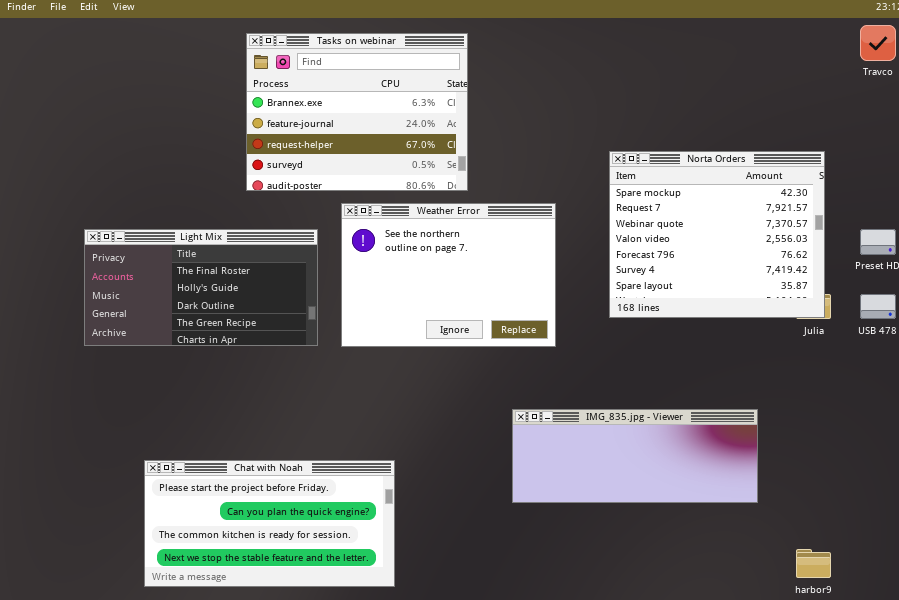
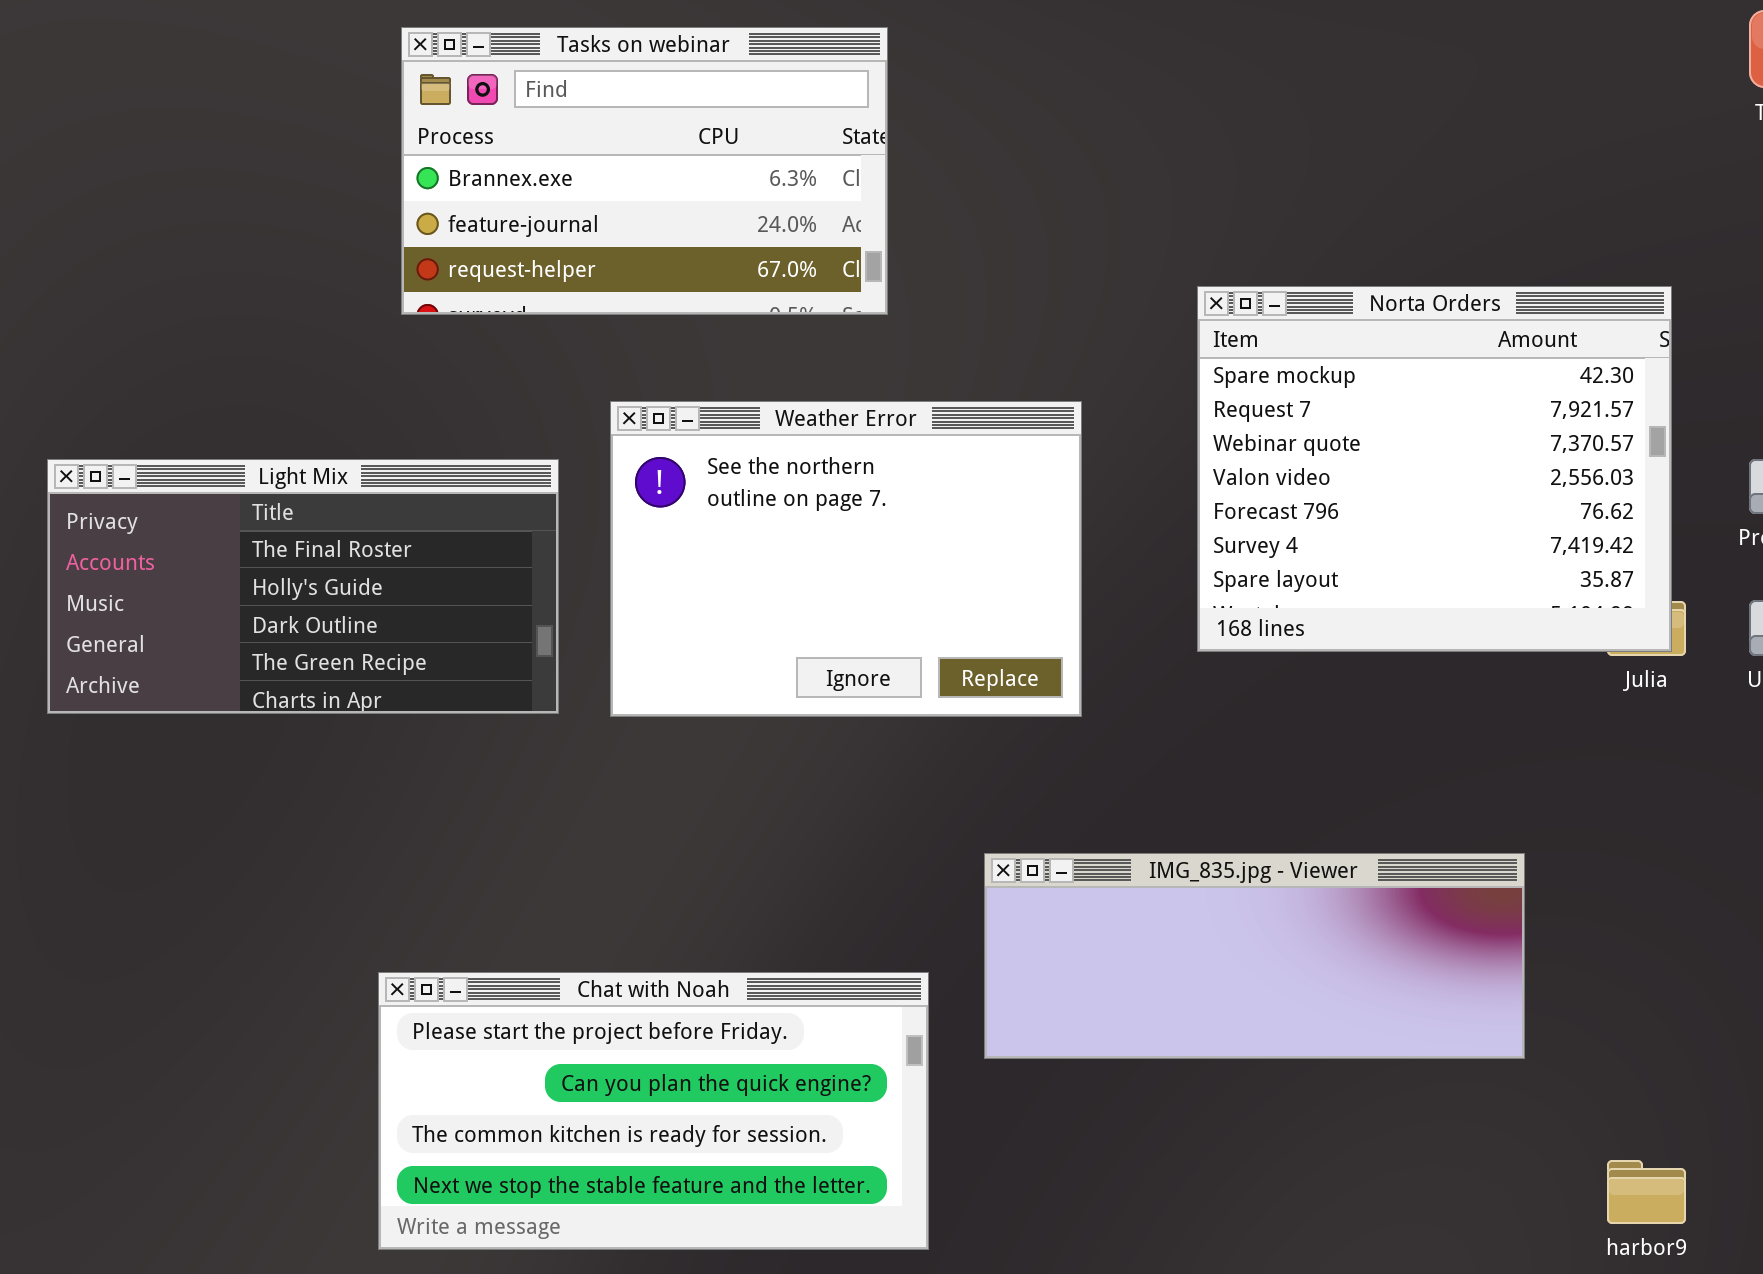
Tasks on webinar: [246,33,468,191] -> [401,27,888,315], resized
Chat with Noah: [144,460,395,587] -> [378,972,929,1250], moved

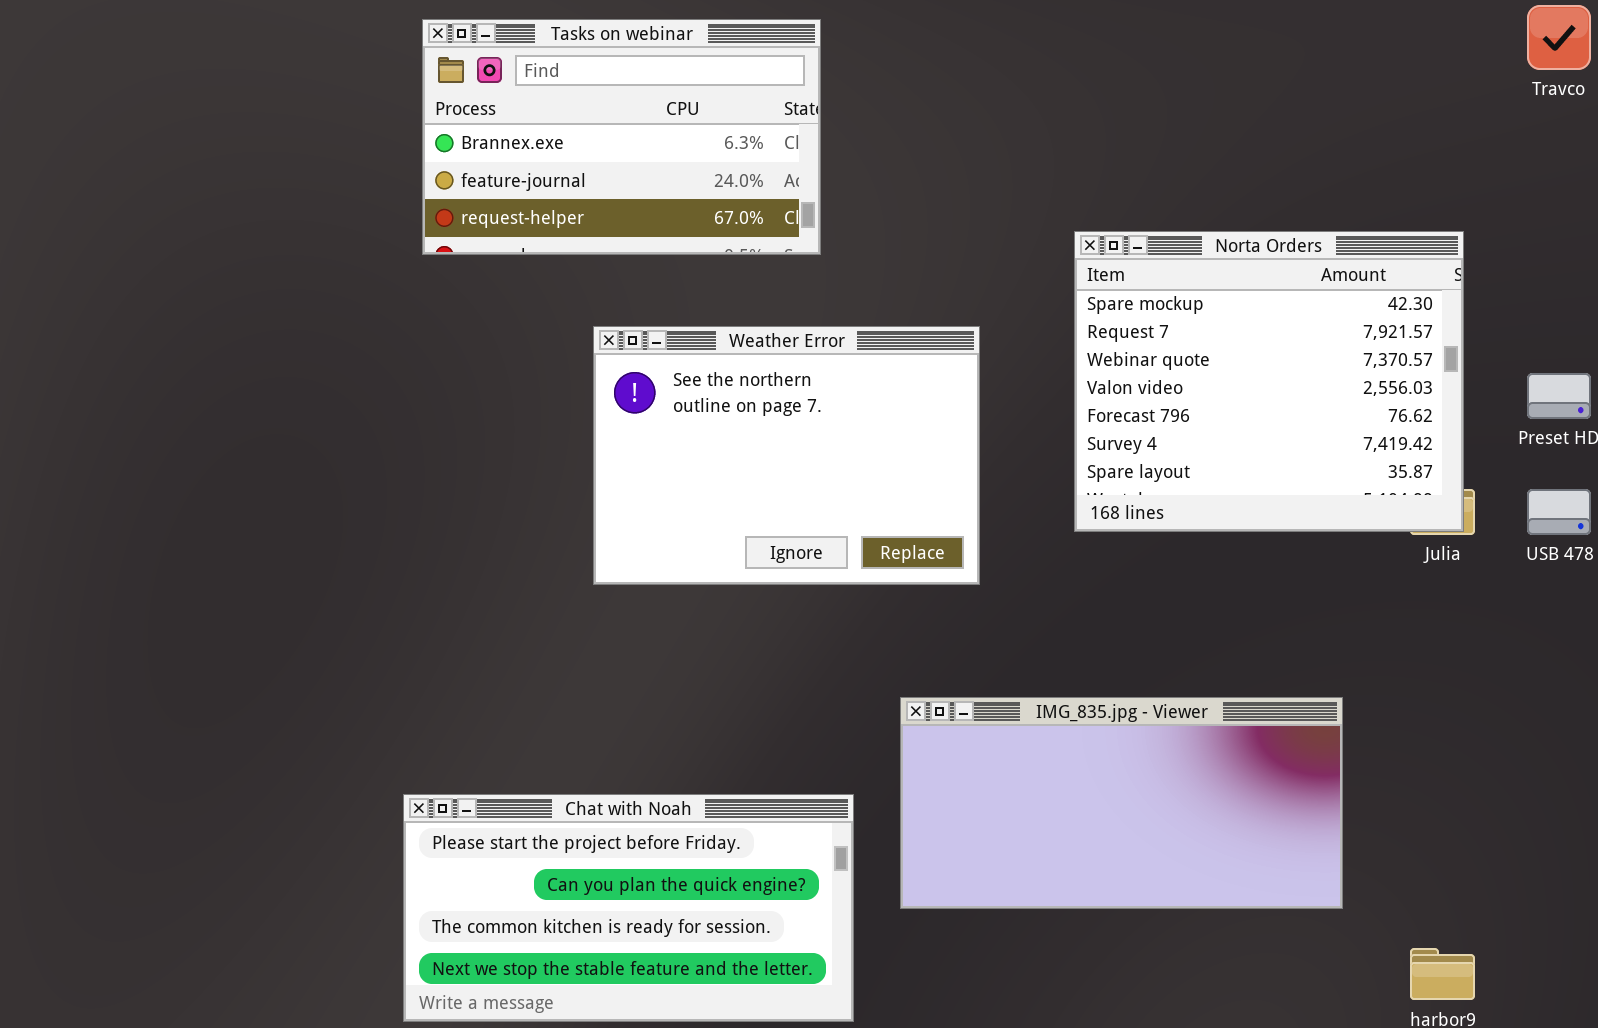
Light Mix: [47,459,559,714] -> none, closed
IMG_835.jpg - Viewer: [984,853,1525,1059] -> [900,697,1343,909], resized

